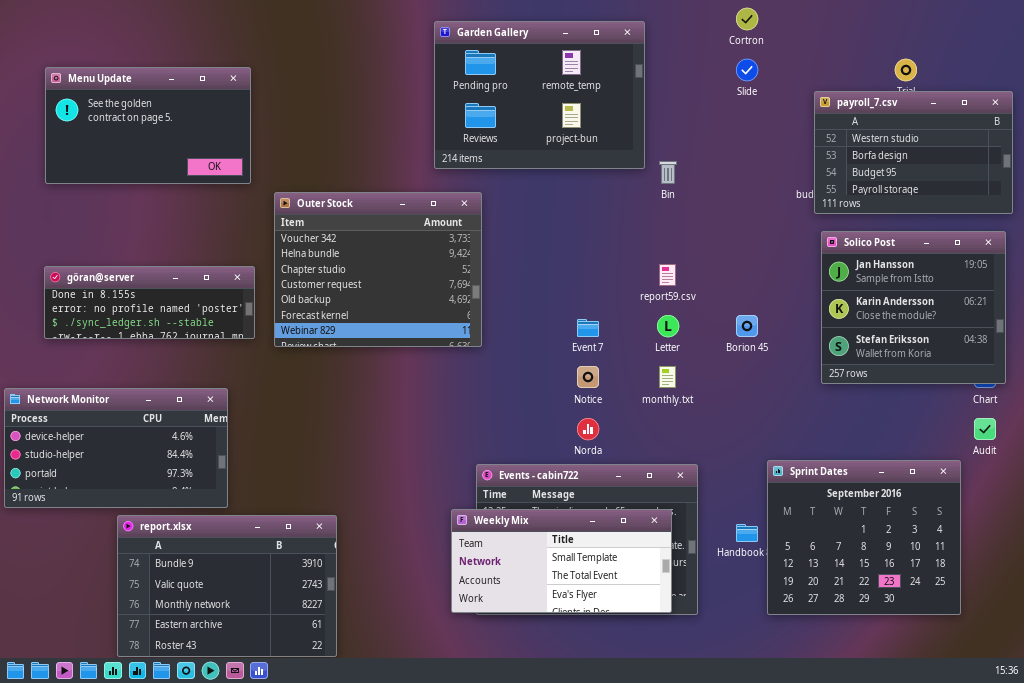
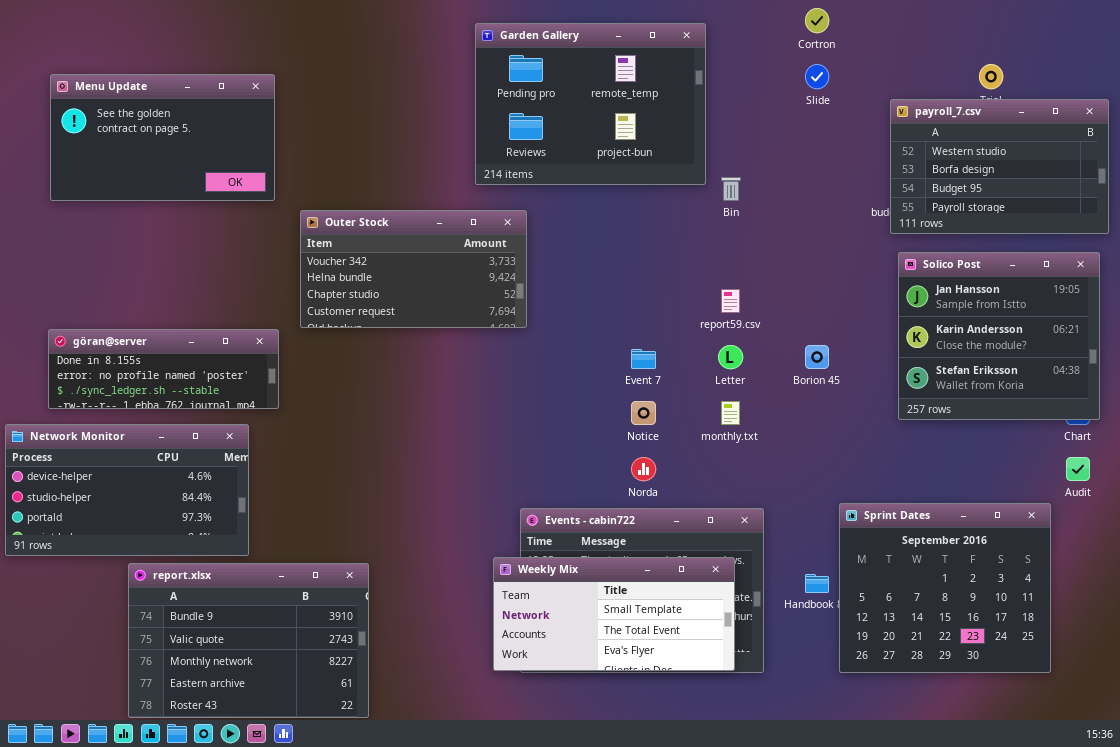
Outer Stock: [274,192,482,347] -> [300,210,527,328], resized
göran@server: [44,266,255,339] -> [48,329,279,409], moved

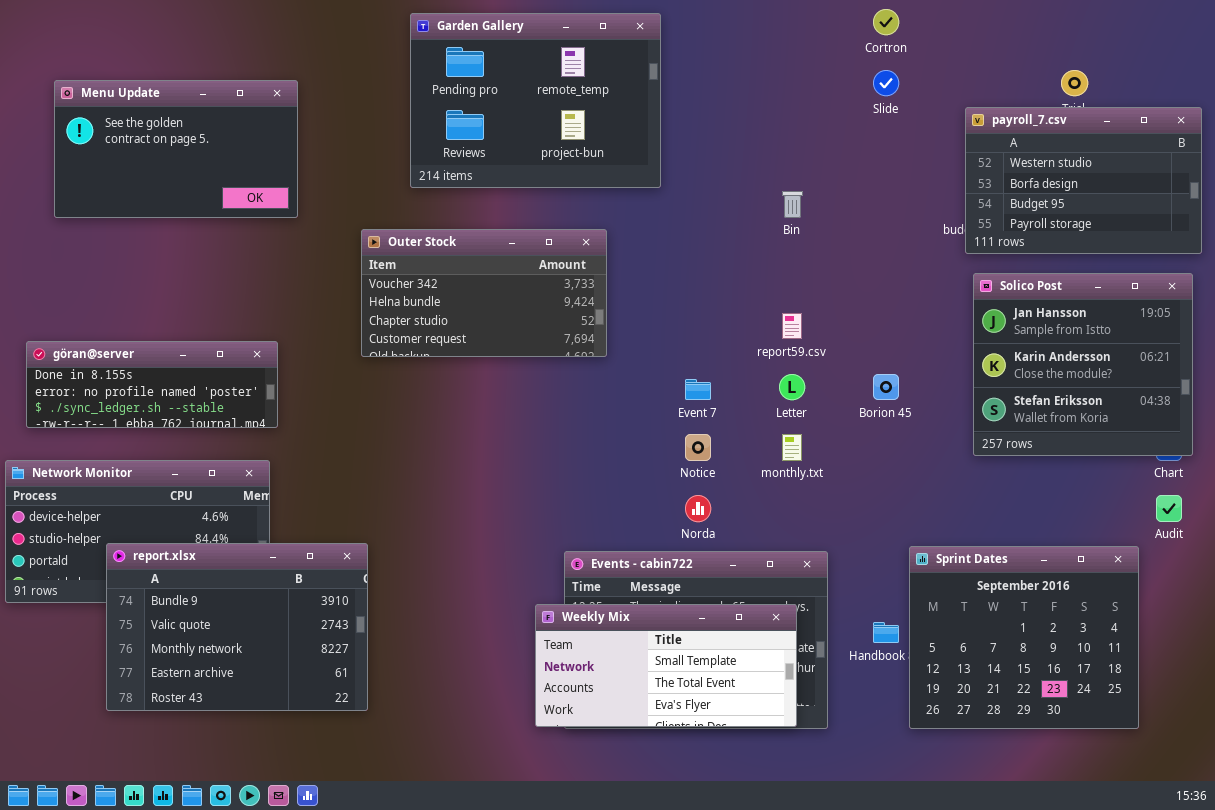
Garden Gallery: [475,23,706,185] -> [410,13,661,188], moved
Outer Stock: [300,210,527,328] -> [361,229,607,357], moved
göran@server: [48,329,279,409] -> [26,341,278,428], moved
report.xlsx: [128,563,369,718] -> [106,543,368,711], moved

